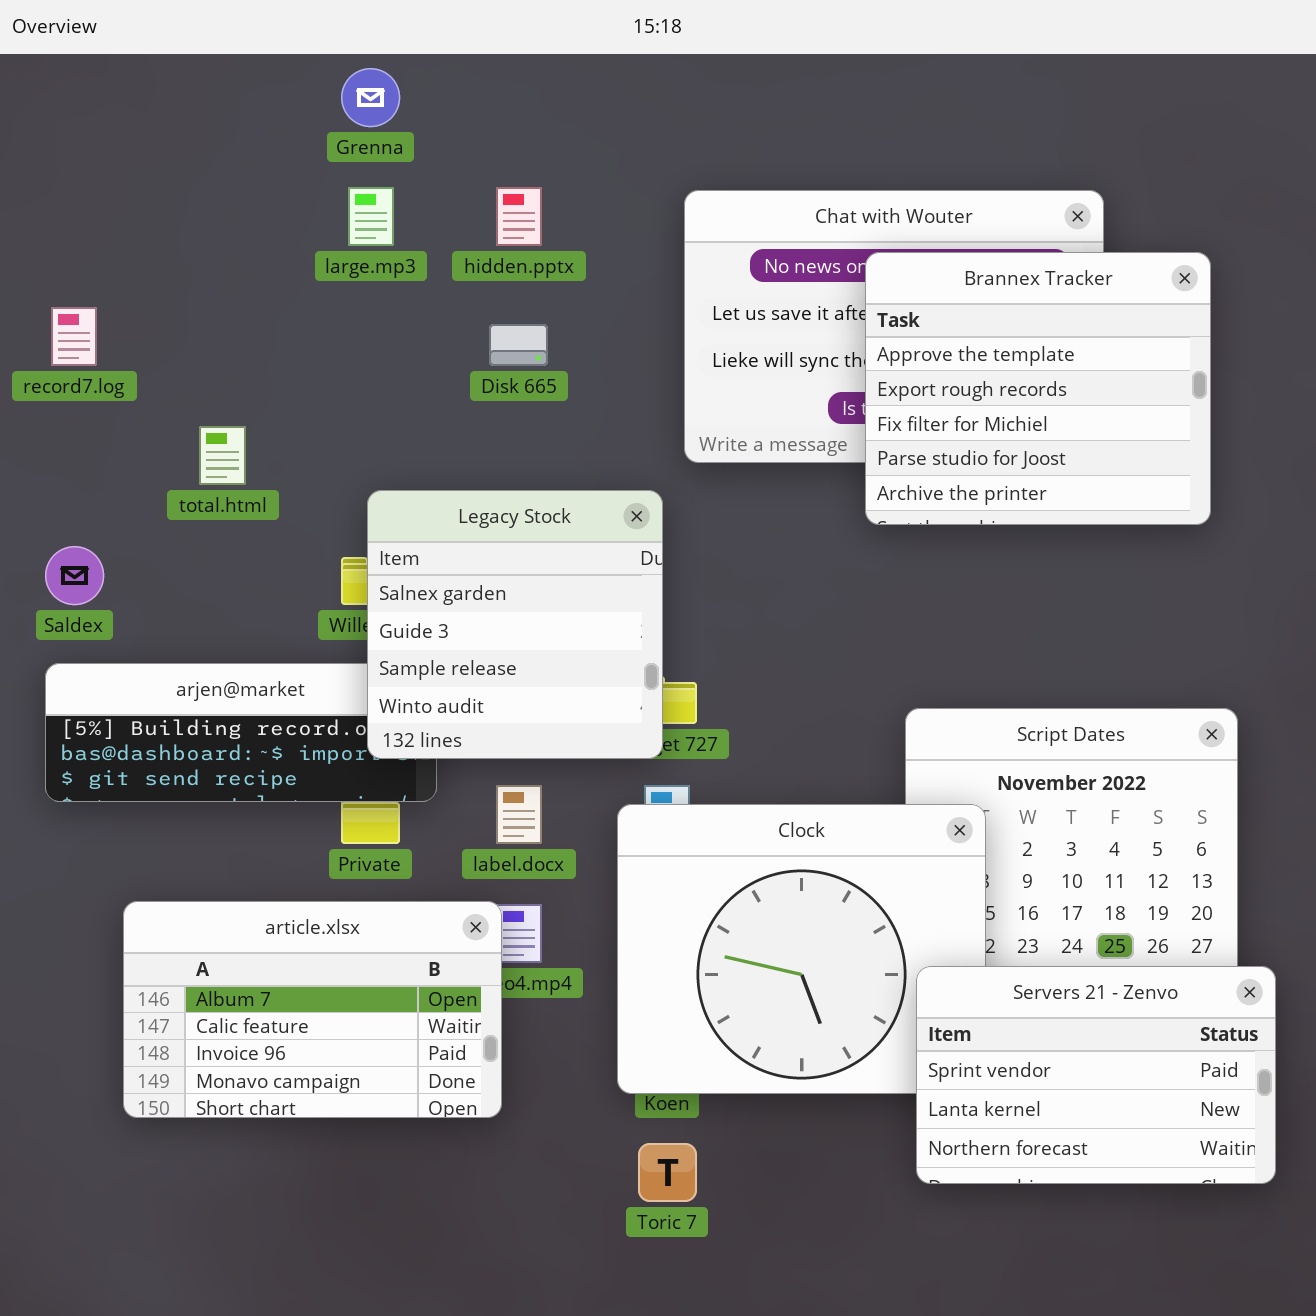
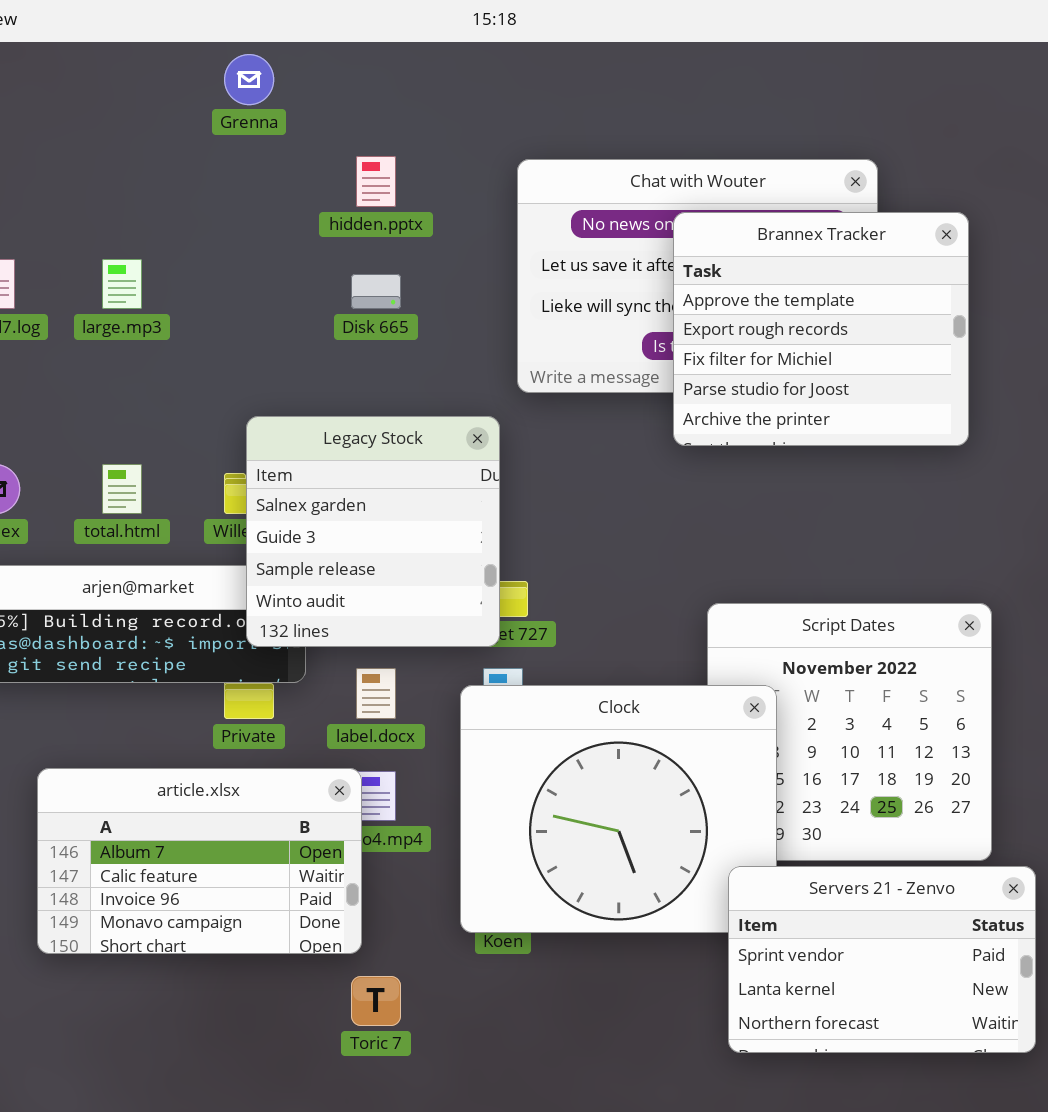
large.mp3: [348,187,394,246] -> [102,259,142,309], moved
total.html: [199,426,246,485] -> [102,464,142,514], moved
Servers 21 - Zenvo: [916,966,1276,1184] -> [728,866,1036,1053], moved
Toric 7: [638,1143,697,1202] -> [351,976,401,1026], moved

